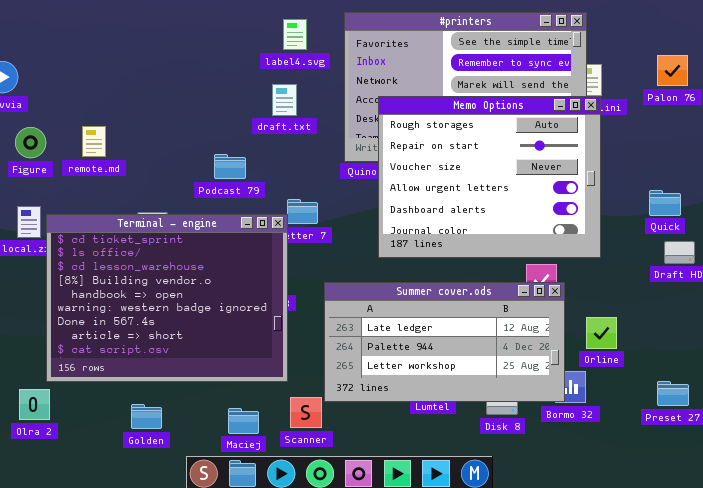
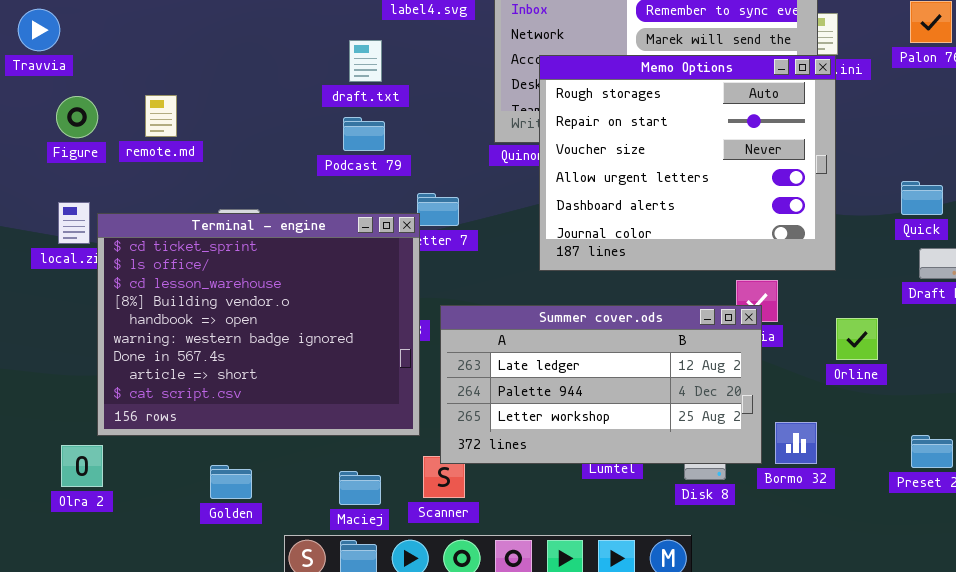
draft.txt: [272,84,297,116] -> [349,40,382,82], moved
Podcast 79: [214,154,246,179] -> [343,117,385,151], moved
Summer cover.ods: [324,282,565,402] -> [440,305,762,464], moved
Orline: [586,317,617,349] -> [836,318,878,360], moved

